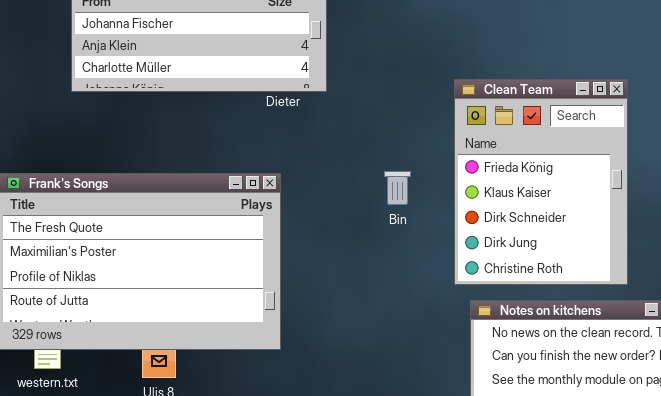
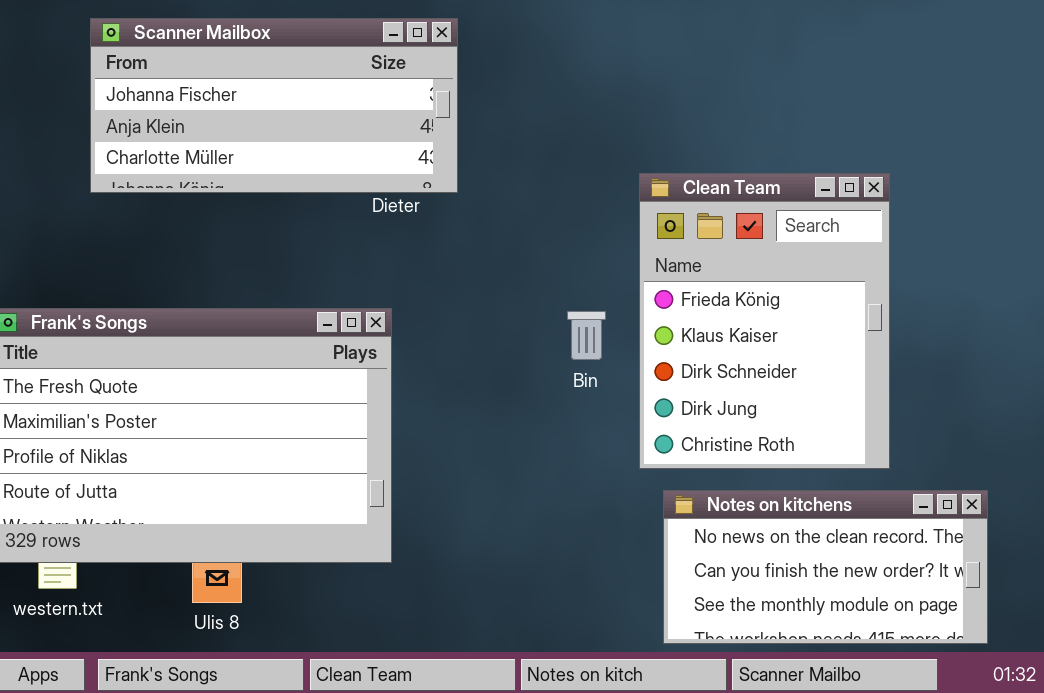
Bin: [384,171,411,205] -> [567,311,606,360], moved

